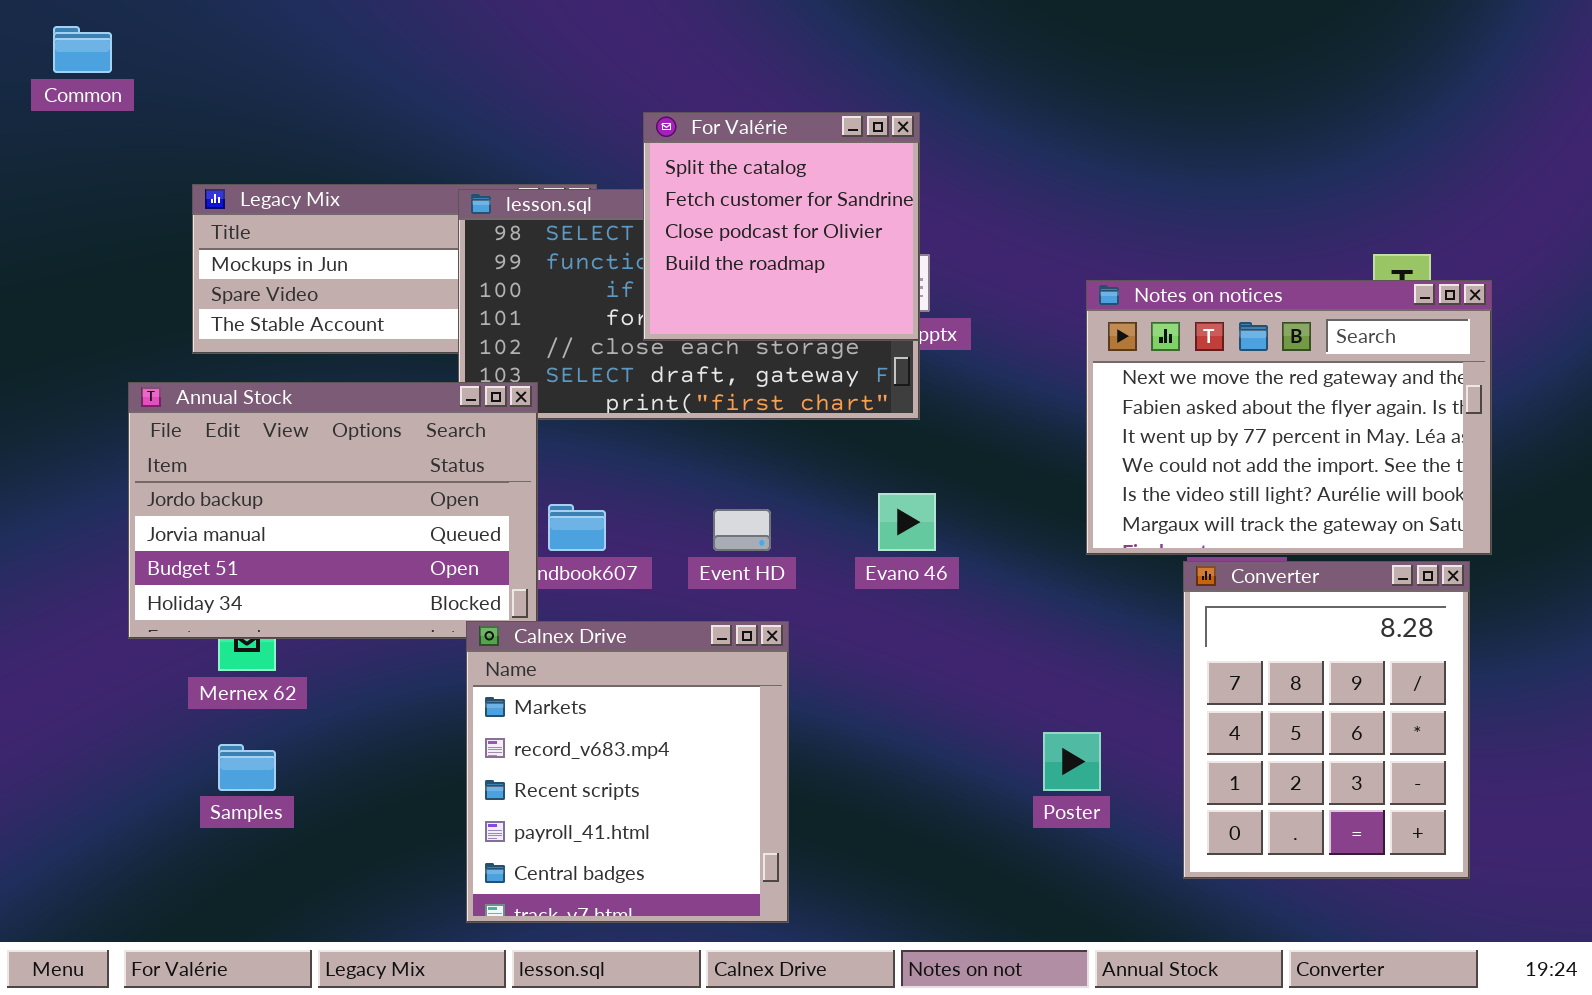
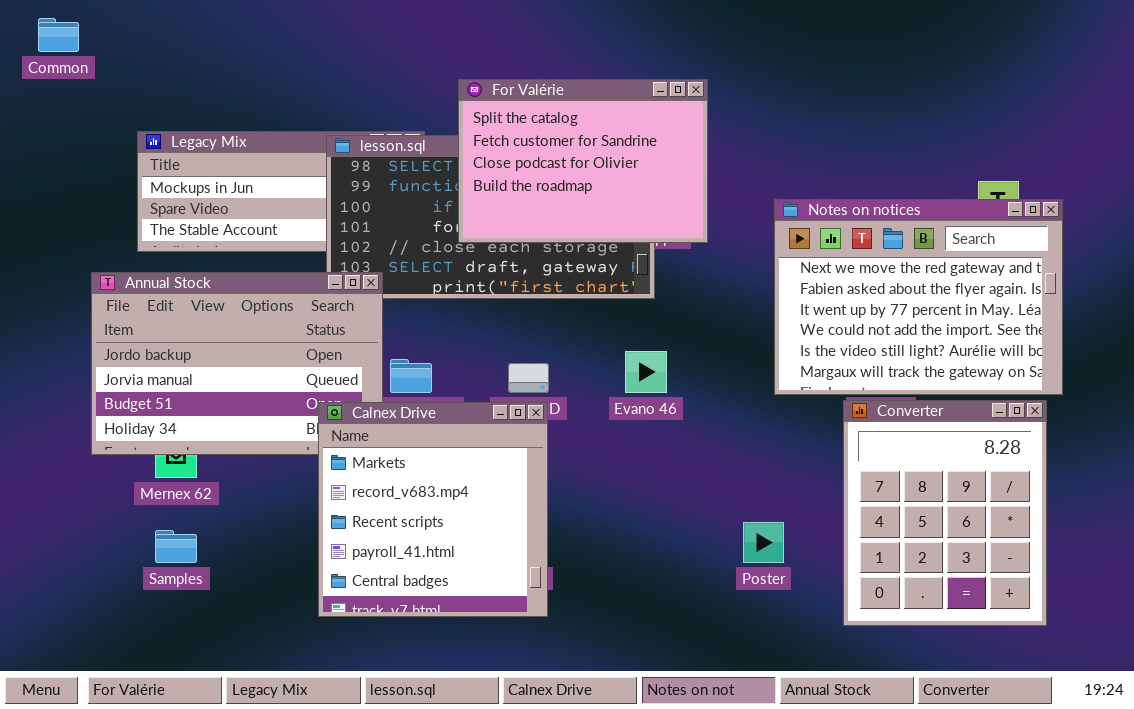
For Valérie: [643,112,920,341] -> [458,79,708,243], resized
Calnex Drive: [466,621,789,923] -> [318,402,548,617], moved

